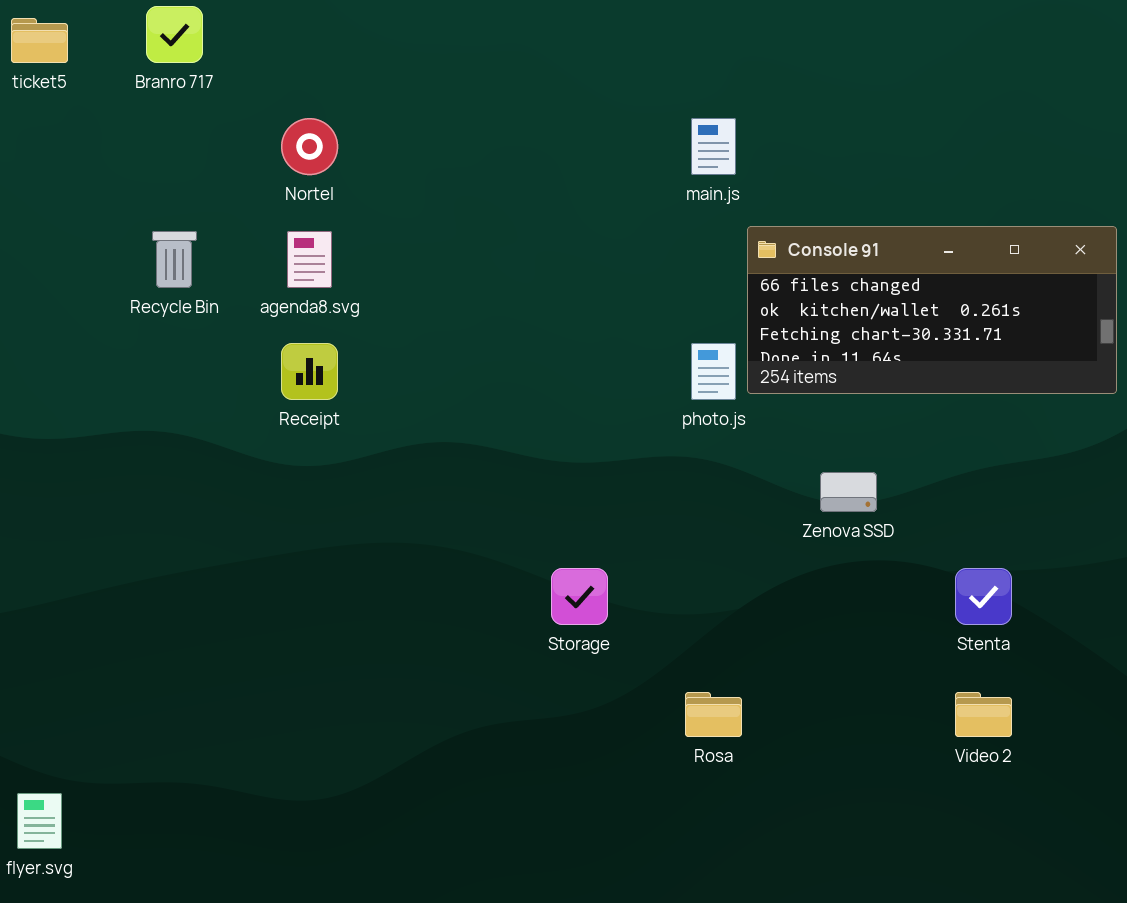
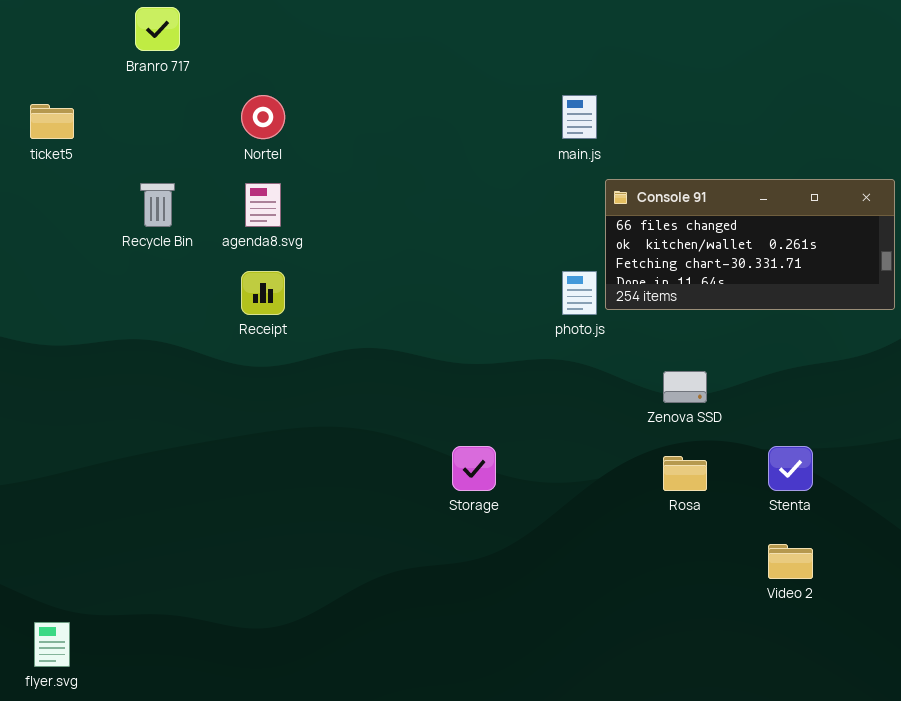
ticket5: [11,18,68,63] -> [30,104,74,139], moved
Rosa: [685,692,742,737] -> [663,456,707,491], moved

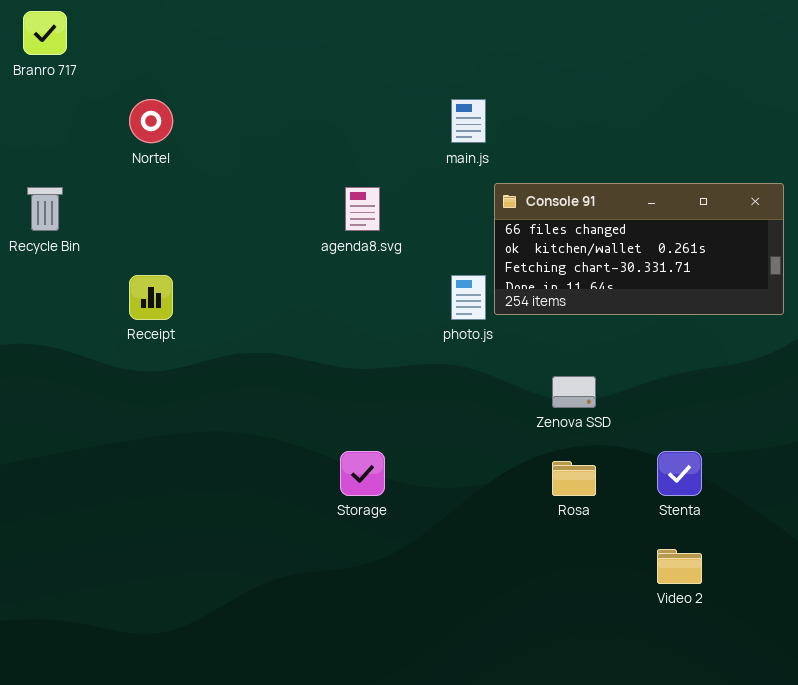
agenda8.svg: [245,183,281,227] -> [345,187,380,231], moved

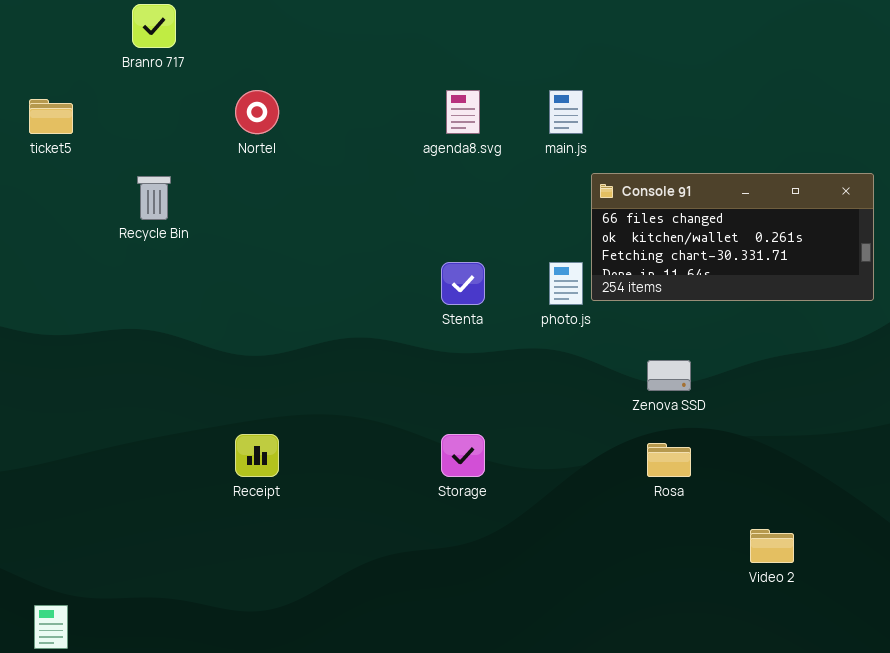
agenda8.svg: [345,187,380,231] -> [446,90,480,134], moved
Receipt: [129,275,173,320] -> [235,434,279,477], moved
Stenta: [657,451,702,496] -> [441,262,485,305], moved

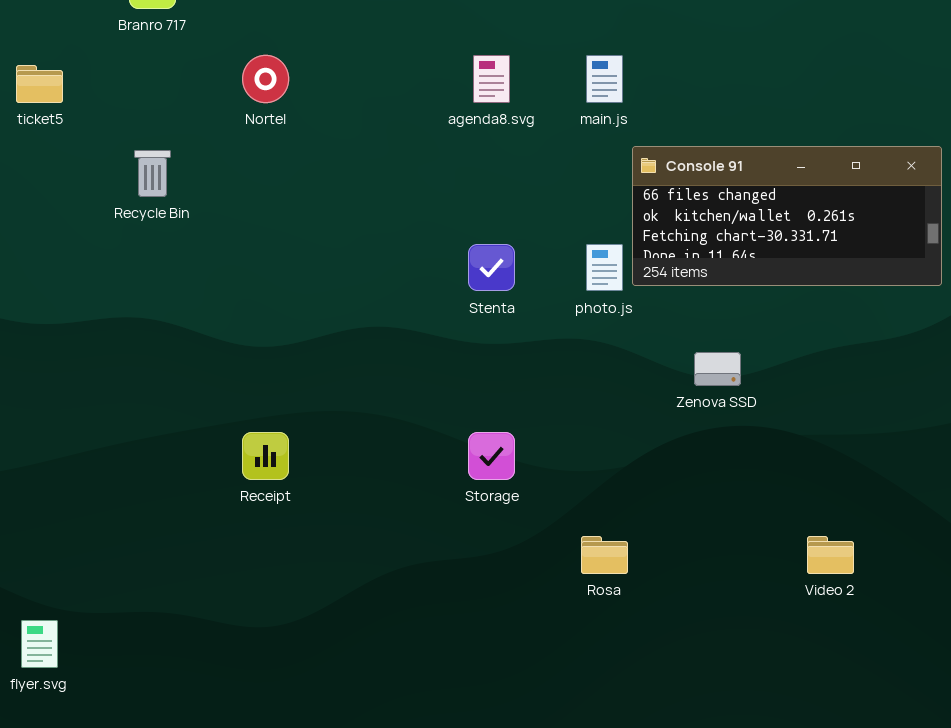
Rosa: [647,443,691,477] -> [581,536,628,574], moved

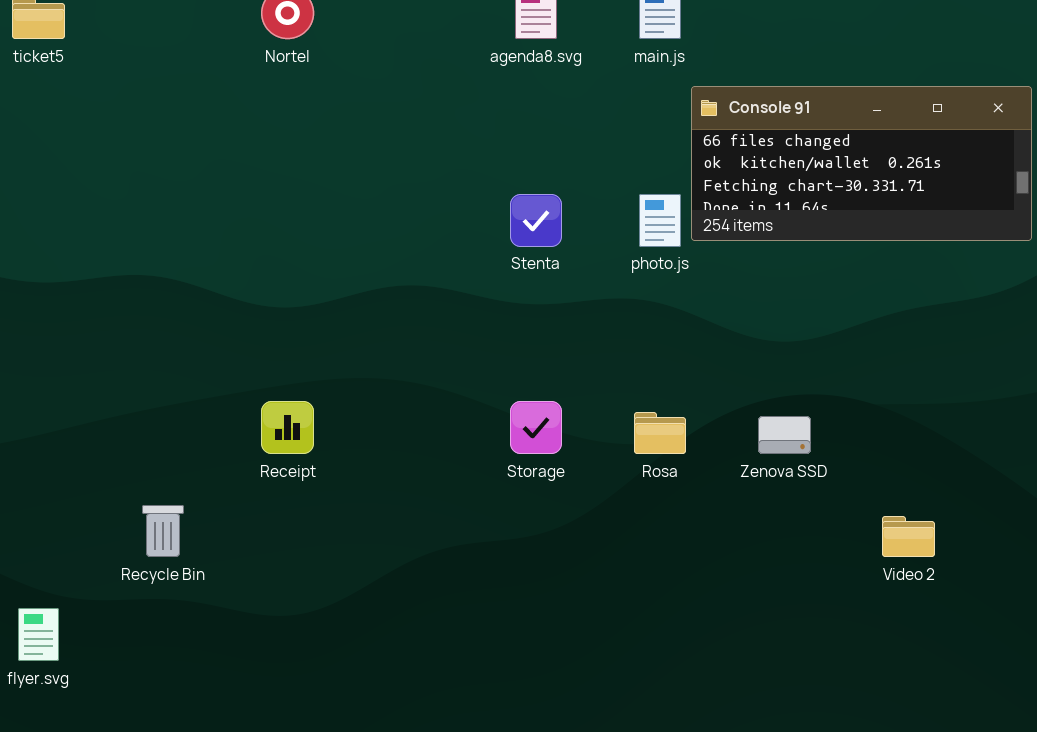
Recycle Bin: [134,150,171,197] -> [142,505,184,557], moved
Zenova SSD: [694,352,741,386] -> [758,416,811,454], moved
Rosa: [581,536,628,574] -> [634,412,686,454], moved

